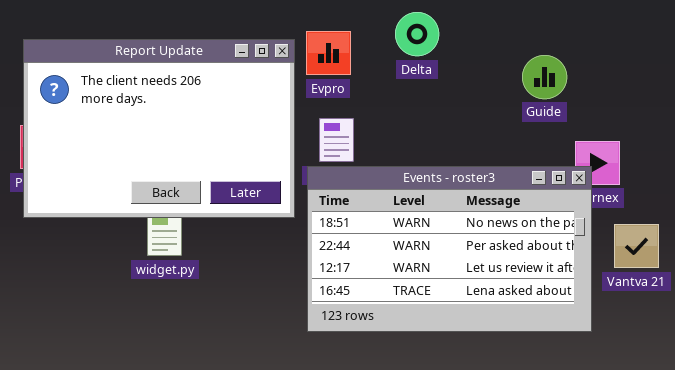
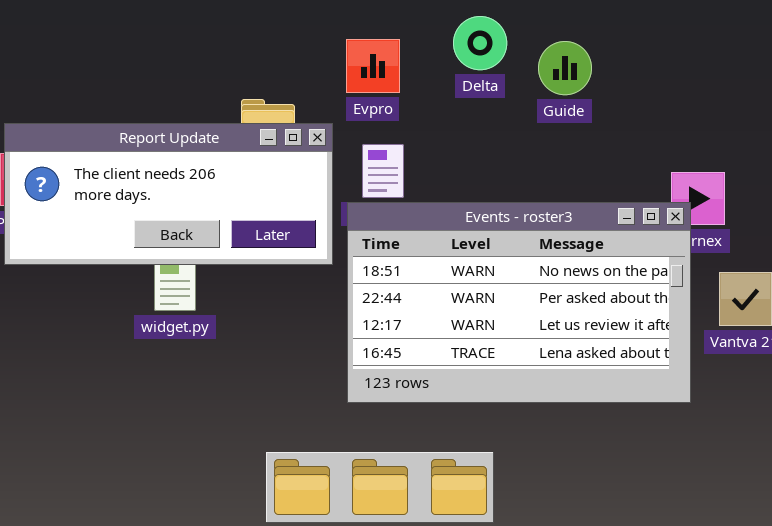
Report Update: [23,39,295,218] -> [4,123,333,265], resized
Guide: [522,55,567,99] -> [538,41,592,95], moved

